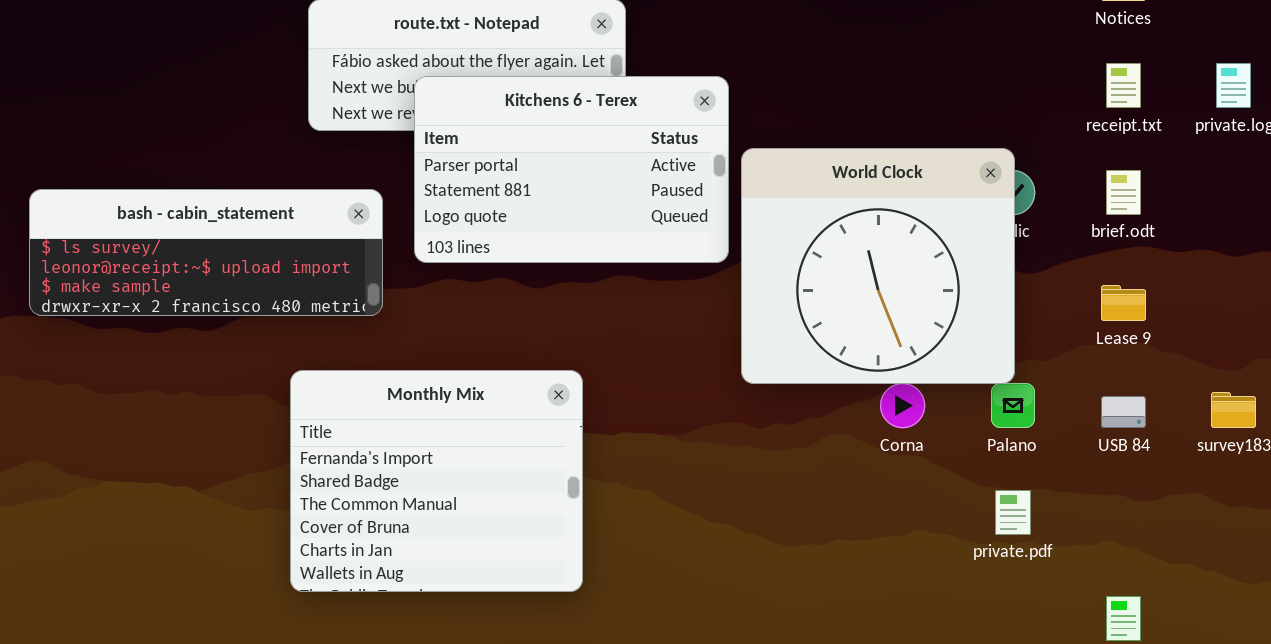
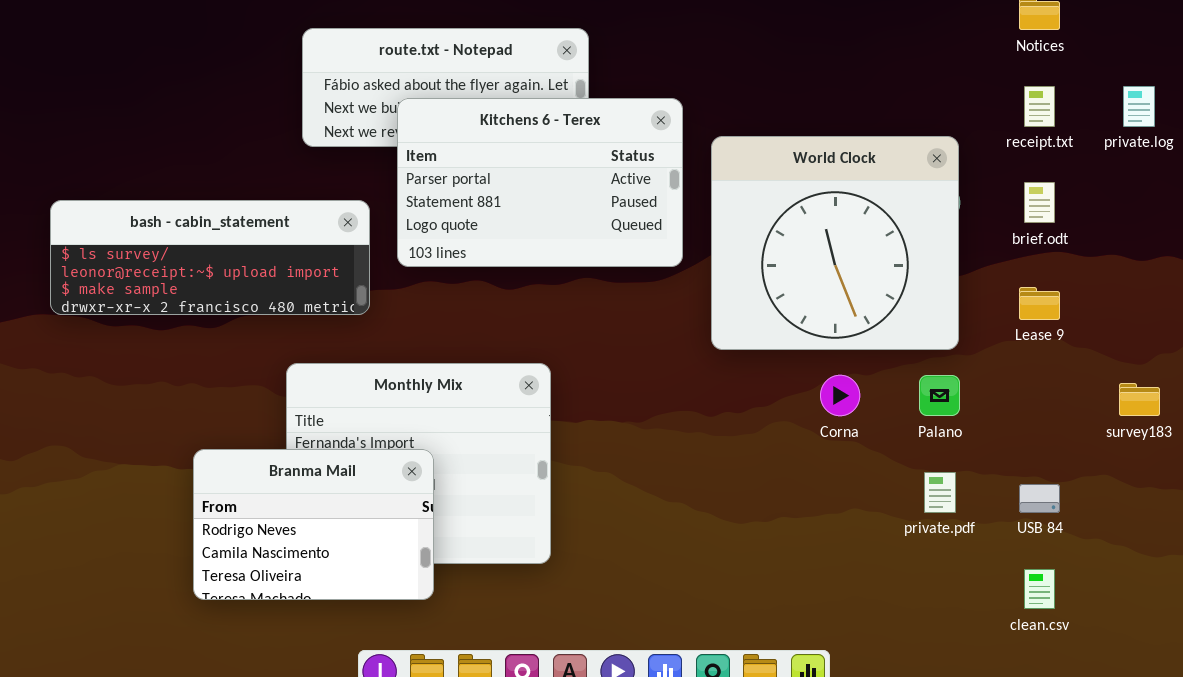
World Clock: [741,148,1015,384] -> [711,136,959,350], moved
USB 84: [1101,396,1146,428] -> [1019,484,1060,513], moved
Branma Mail: none -> [193,449,434,600], opened

